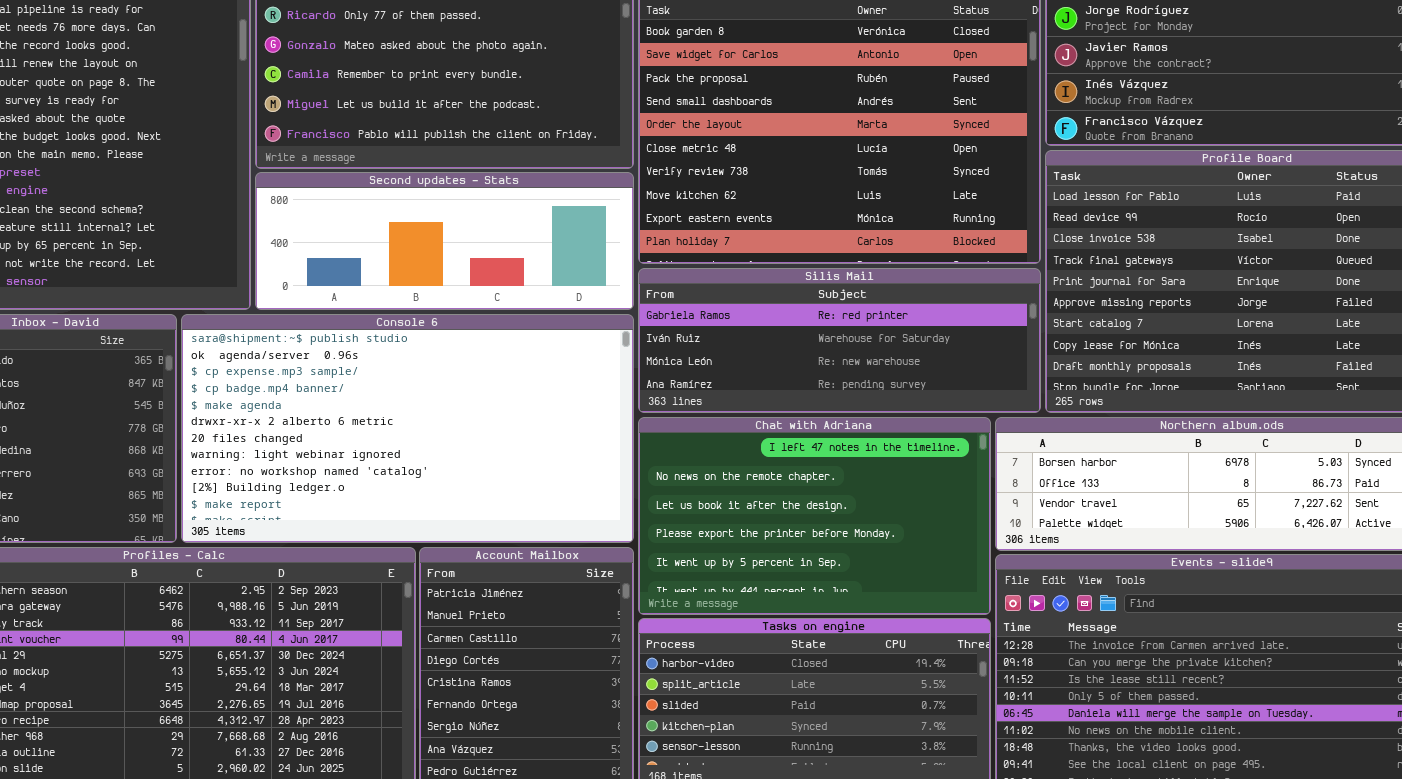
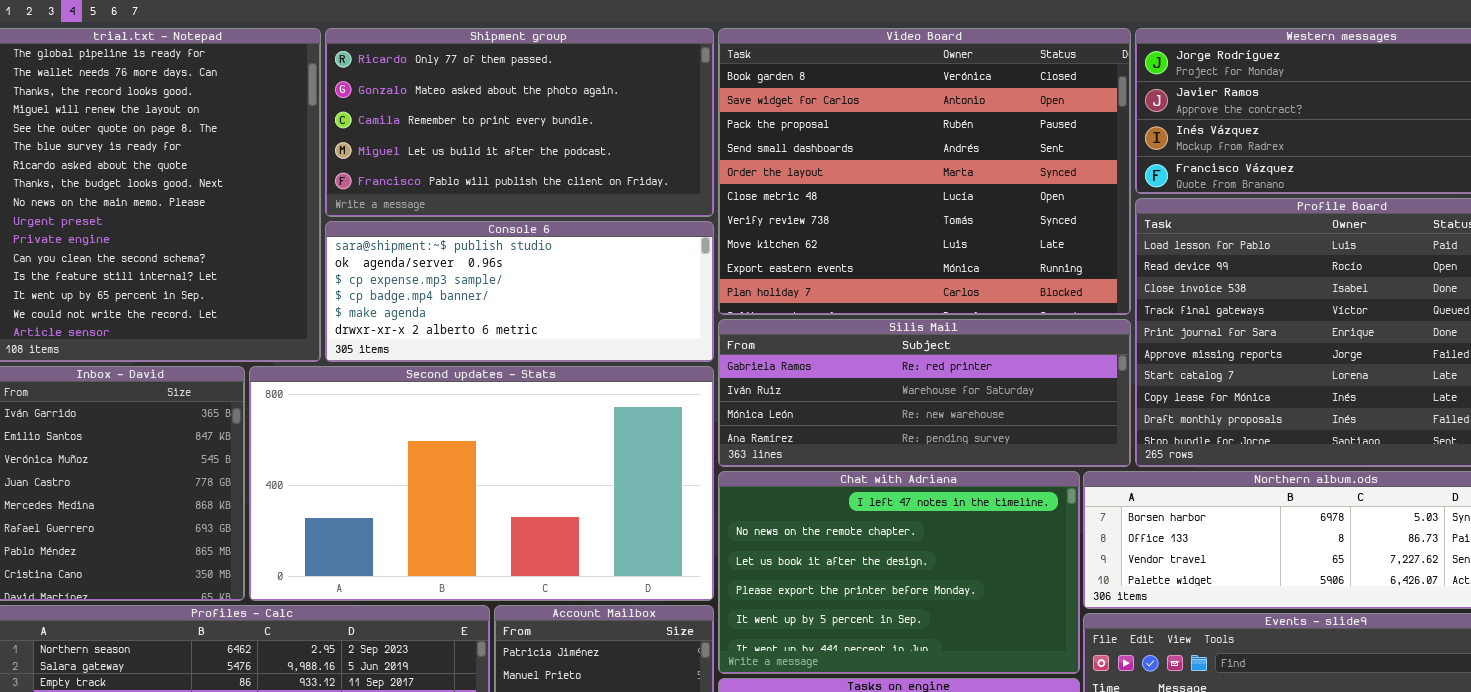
Second updates - Stats: [255,172,634,310] -> [249,366,714,601], moved, resized
Console 6: [181,314,634,543] -> [325,221,714,362], moved, resized

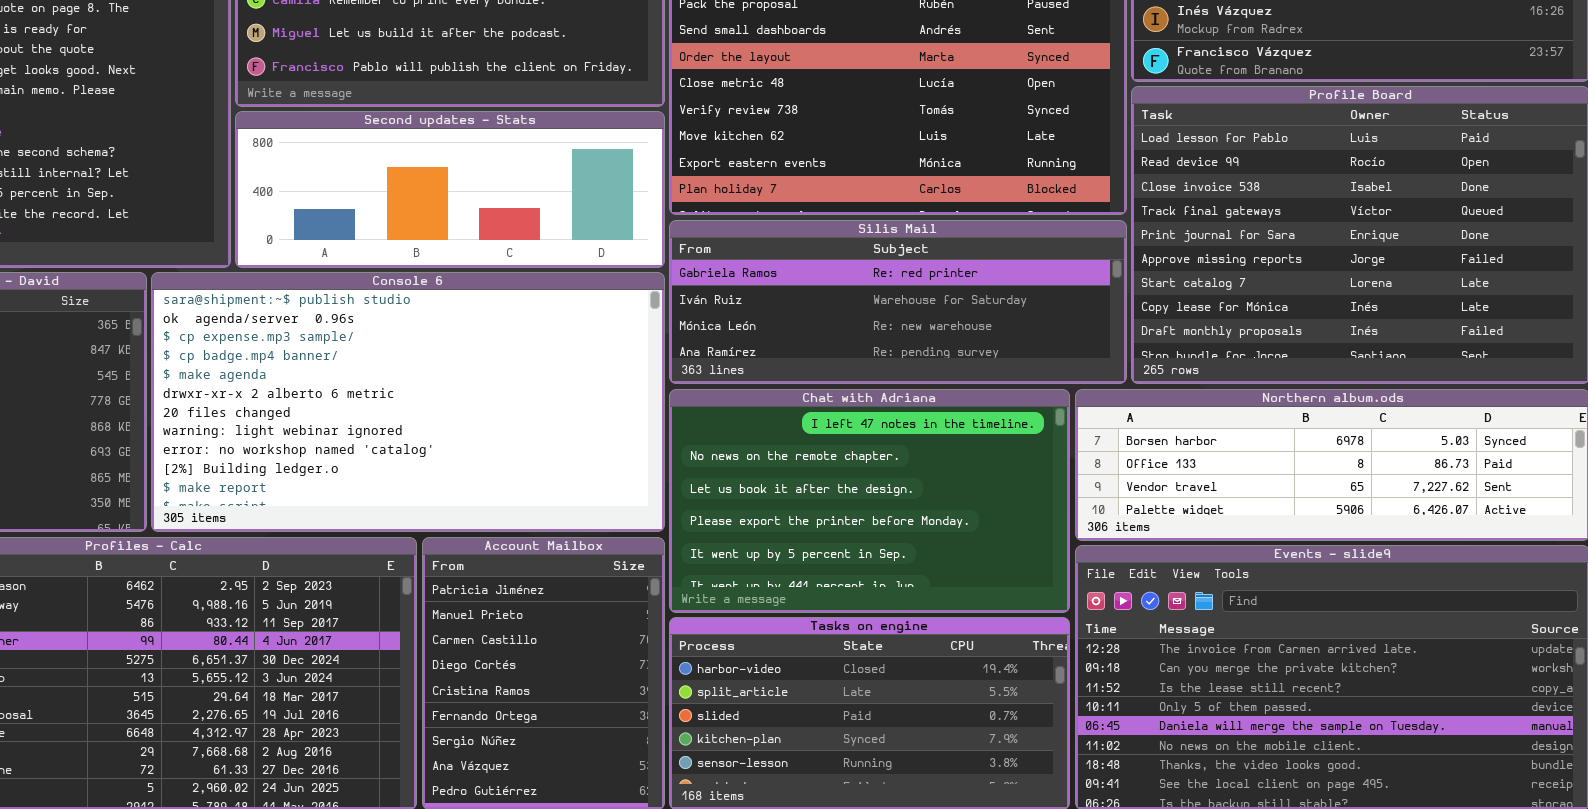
Console 6: [325,221,714,362] -> [151,272,665,532], moved, resized
Second updates - Stats: [249,366,714,601] -> [235,111,665,268], moved, resized

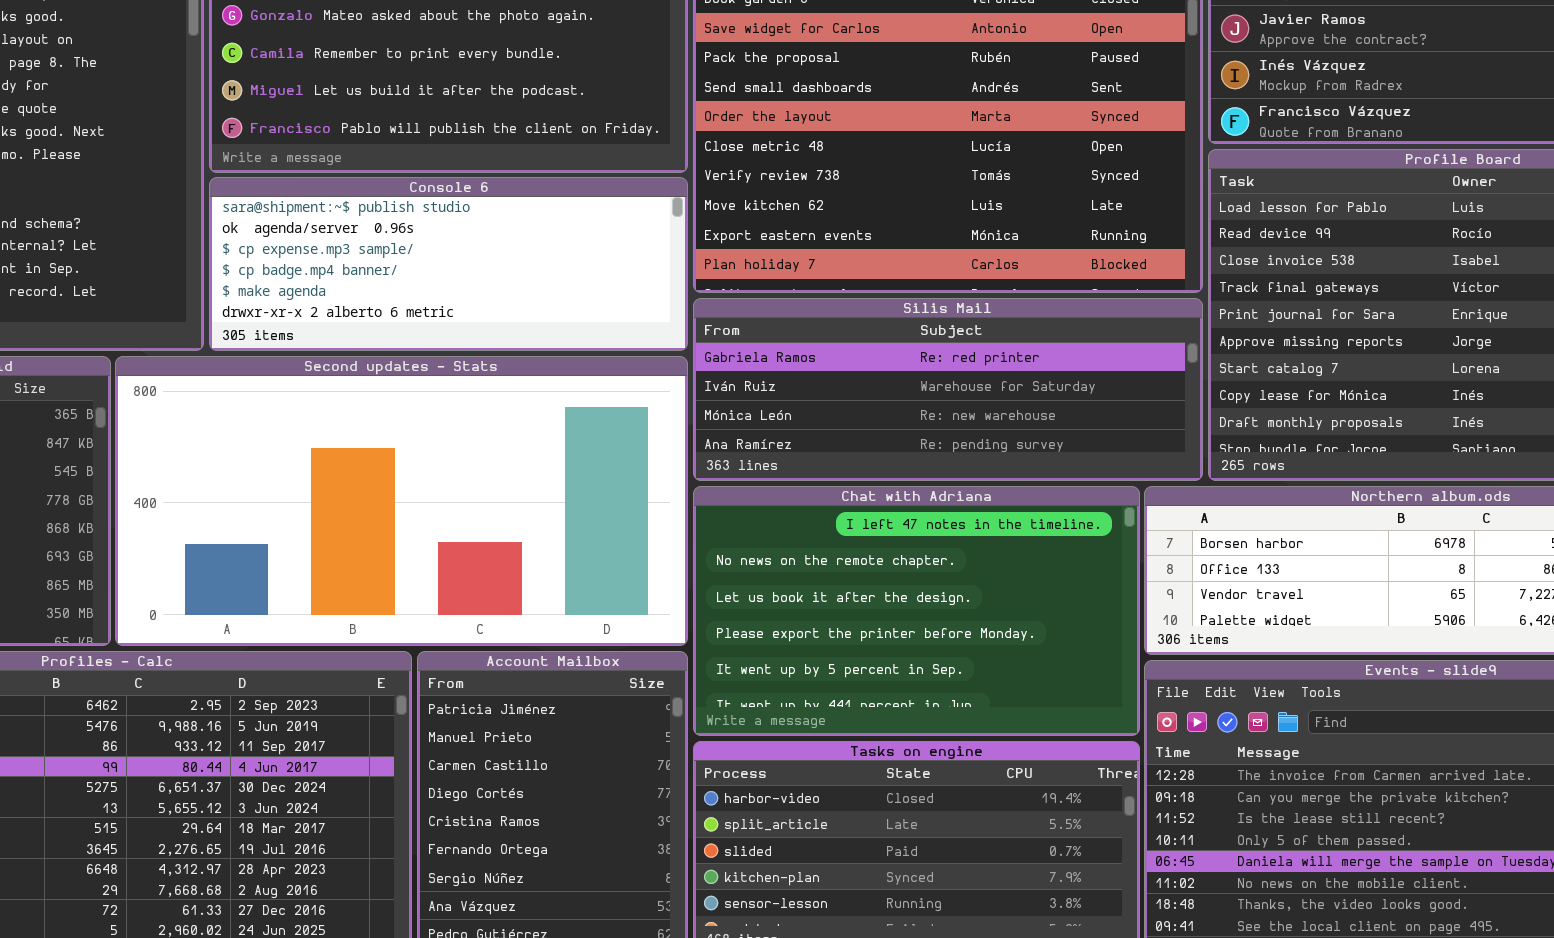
Second updates - Stats: [235,111,665,268] -> [115,356,688,646], moved, resized
Console 6: [151,272,665,532] -> [209,177,688,351], moved, resized

